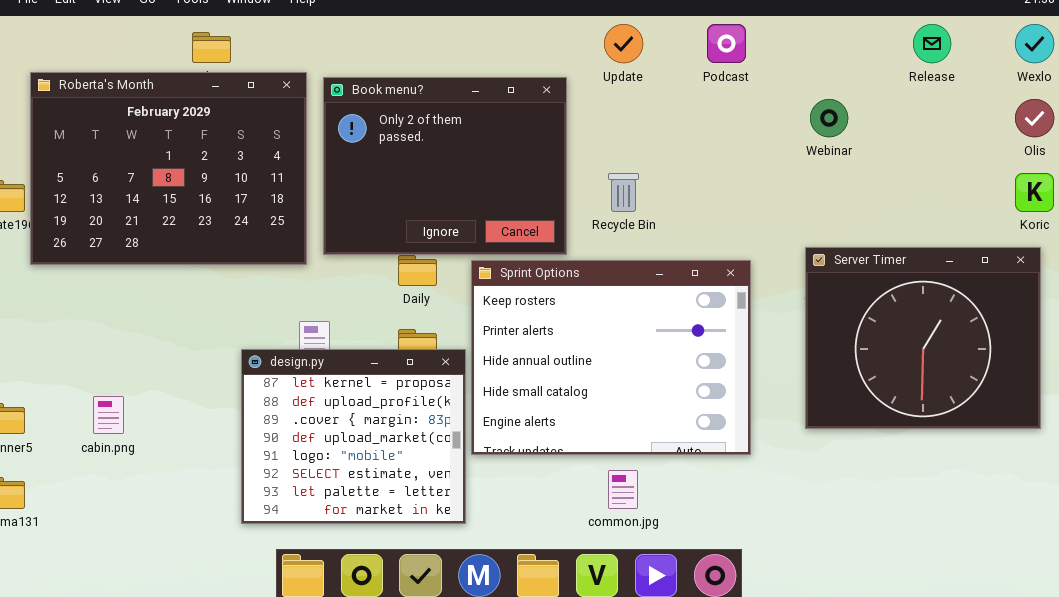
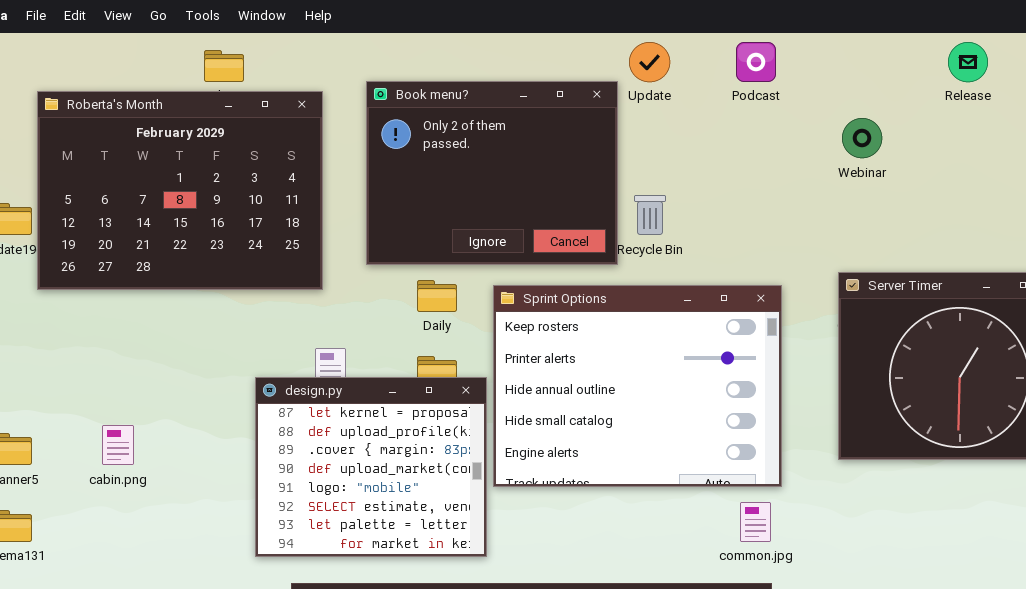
Book menu?: [323,77,567,255] -> [366,81,618,265], moved
common.jpg: [608,470,638,509] -> [740,502,771,542], moved

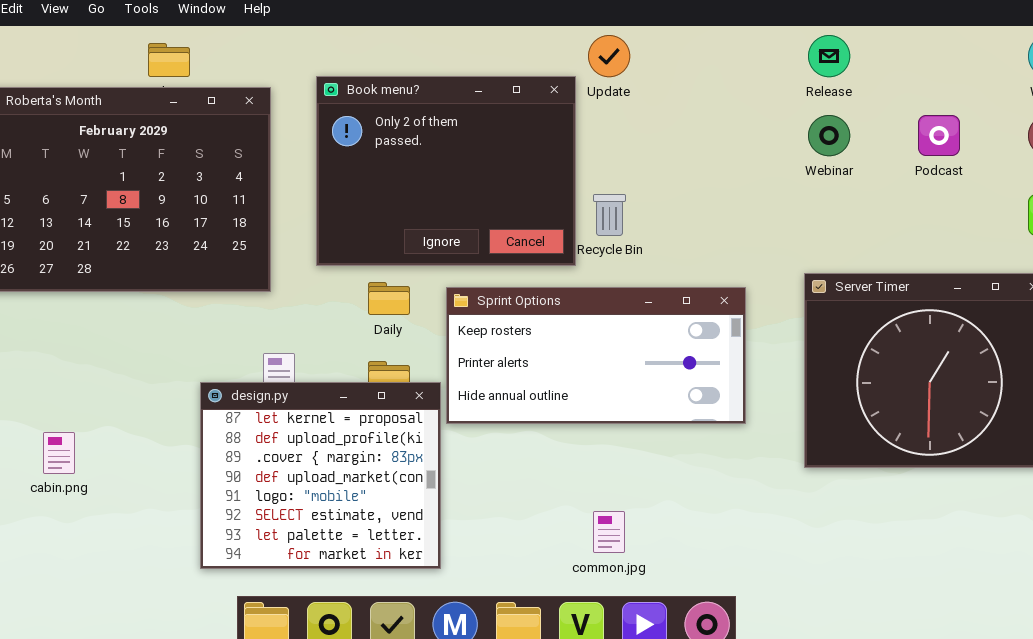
Podcast: [736,42,776,82] -> [918,115,960,156], moved
Release: [948,42,988,82] -> [808,35,850,77], moved
Sprint Options: [493,285,782,487] -> [446,287,746,424], resized
common.jpg: [740,502,771,542] -> [593,511,625,553], moved

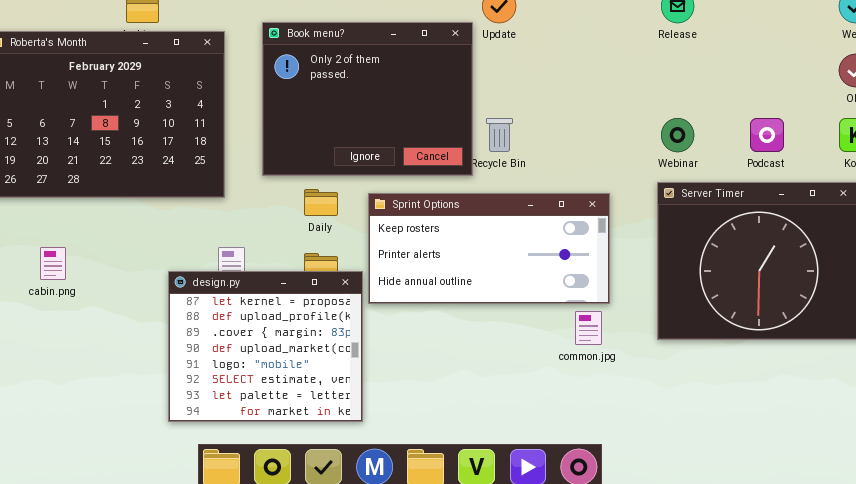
Webinar: [808,115,850,156] -> [661,118,694,152], moved
Podcast: [918,115,960,156] -> [750,118,784,152], moved
cabin.png: [43,432,75,474] -> [40,247,66,280], moved
common.jpg: [593,511,625,553] -> [575,311,602,345], moved

